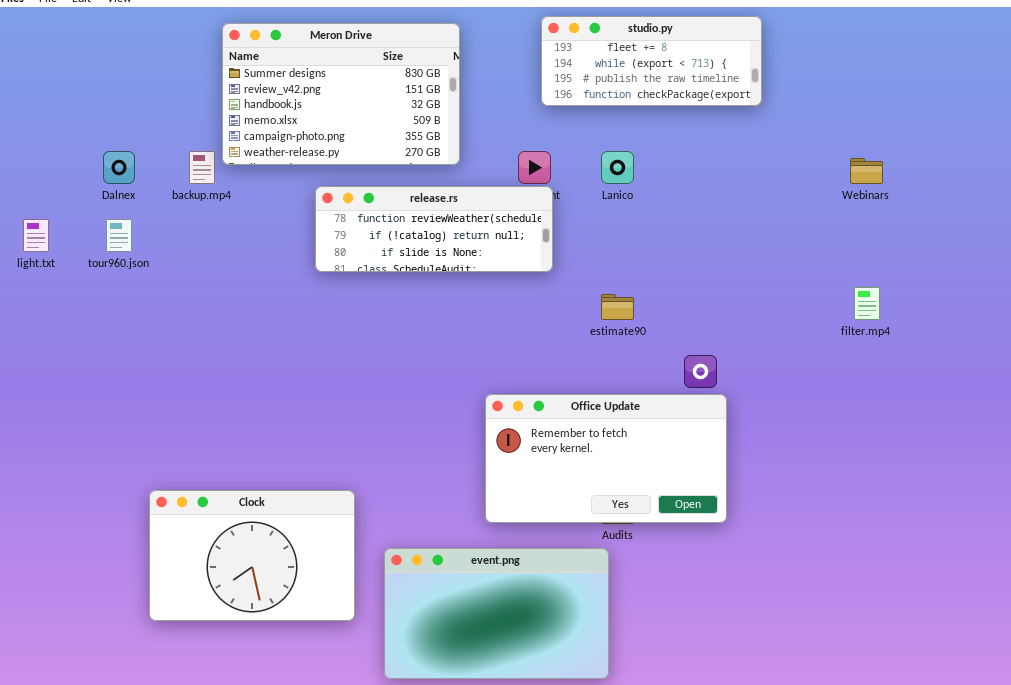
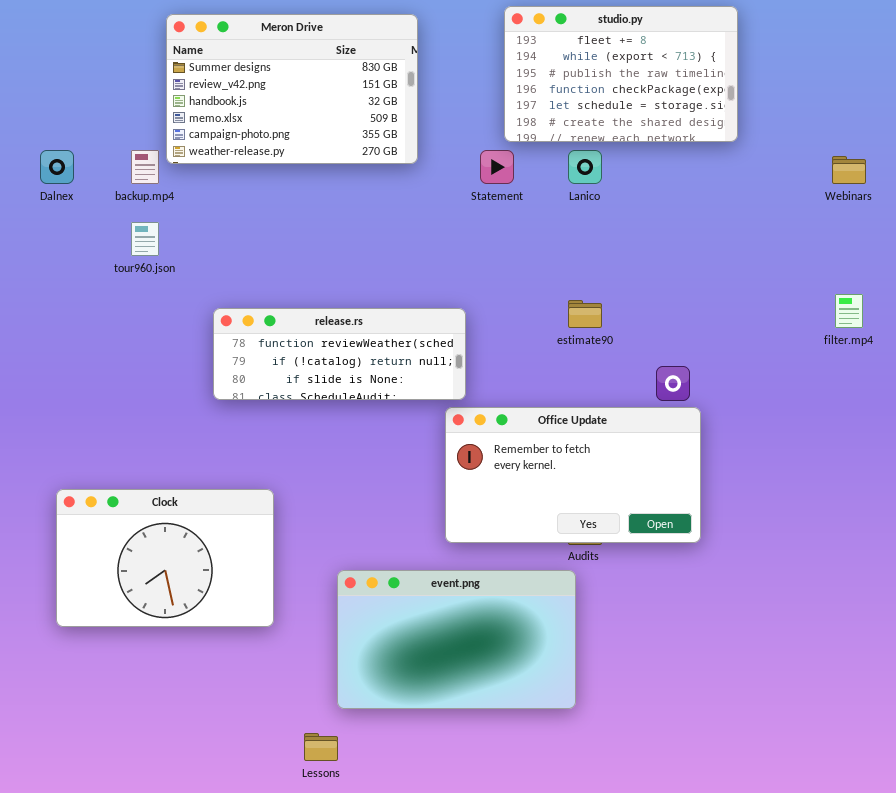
studio.py: [541,16,762,106] -> [504,6,738,142], resized
release.rs: [315,186,553,272] -> [213,308,466,400], moved
tour960.json: [106,219,132,252] -> [131,222,159,256], moved
Clock: [149,490,355,621] -> [56,489,274,627], moved

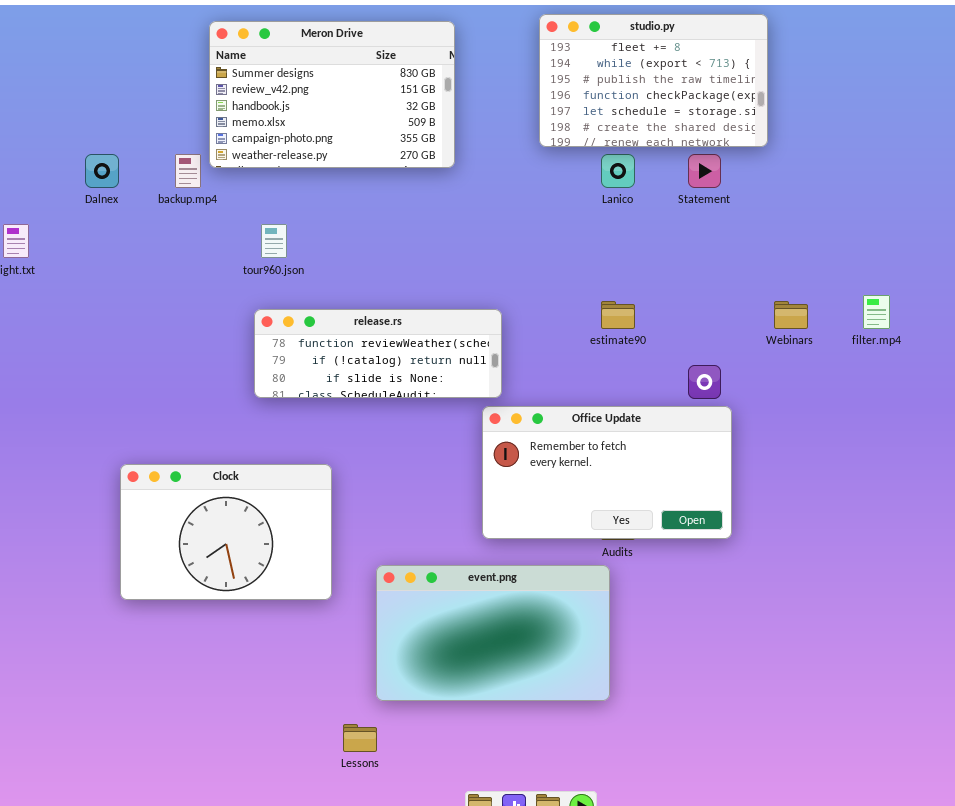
Statement: [480,150,514,184] -> [688,154,721,188], moved
Webinars: [832,156,866,184] -> [774,301,808,329], moved
tour960.json: [131,222,159,256] -> [261,224,287,258], moved
Clock: [56,489,274,627] -> [120,464,332,600], moved

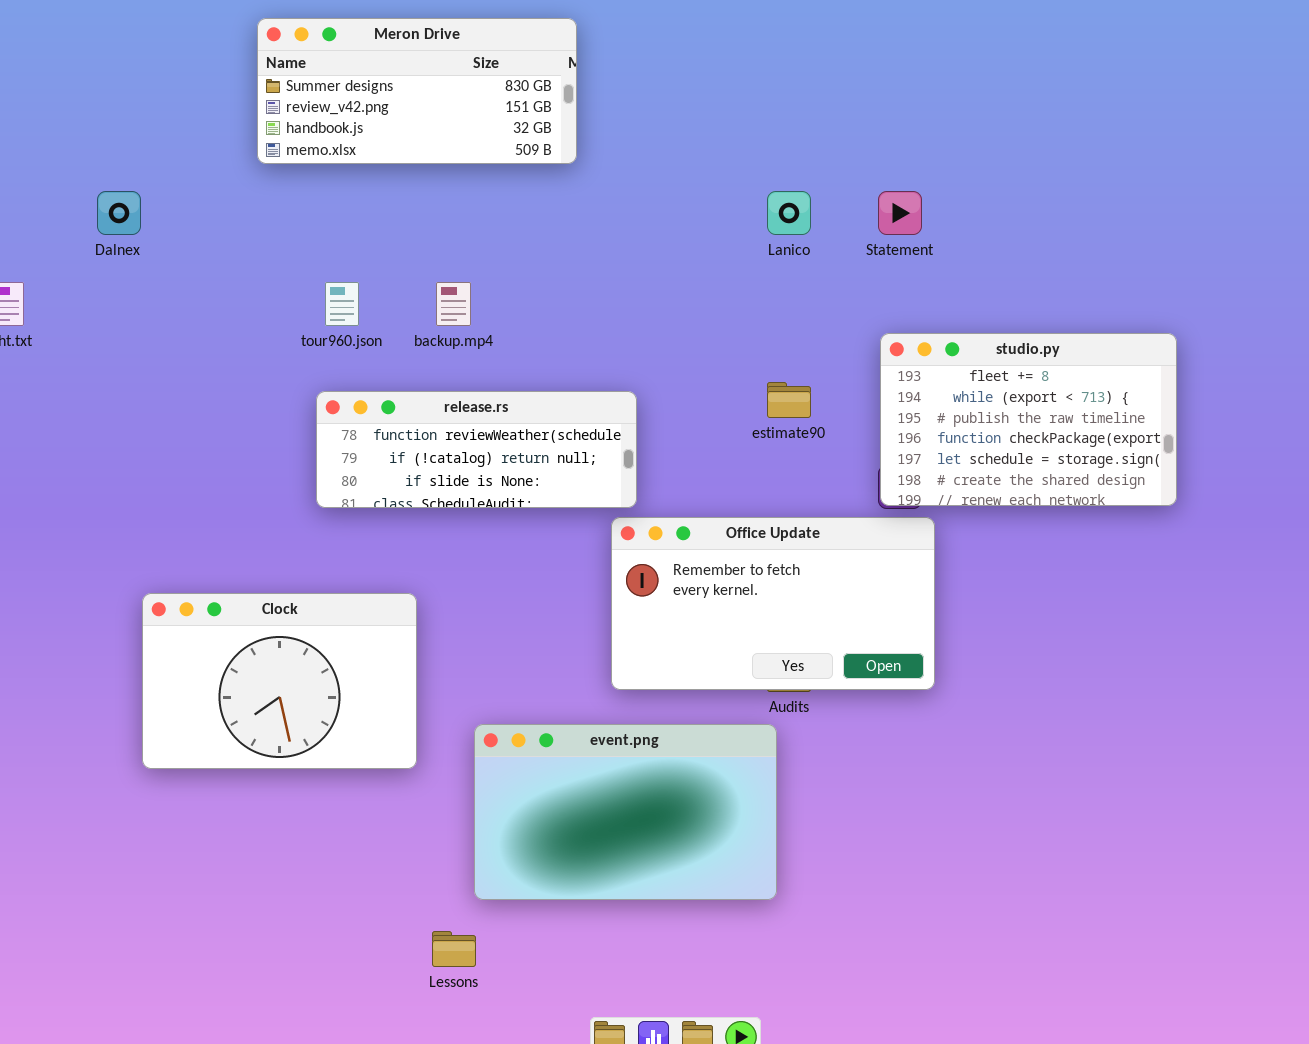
studio.py: [539,14,768,147] -> [880,333,1177,506], moved
Meron Drive: [209,21,455,168] -> [257,18,577,164], resized
backup.mp4: [175,154,201,188] -> [436,282,471,326], moved

